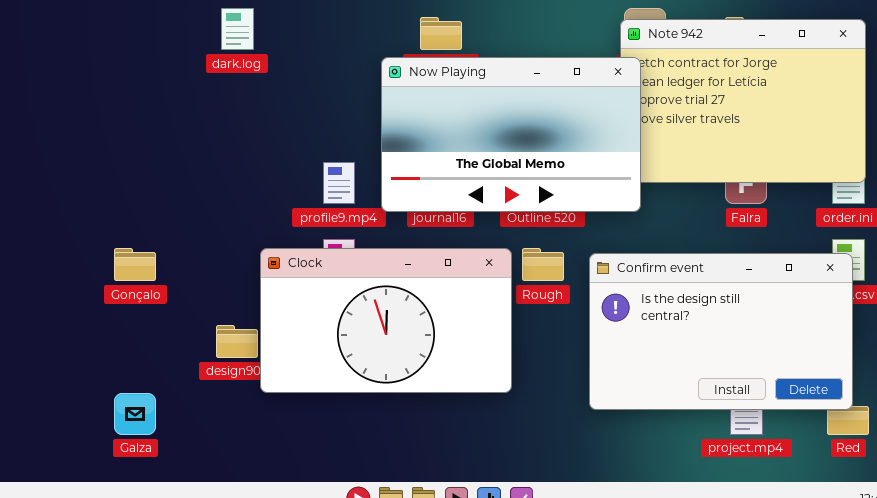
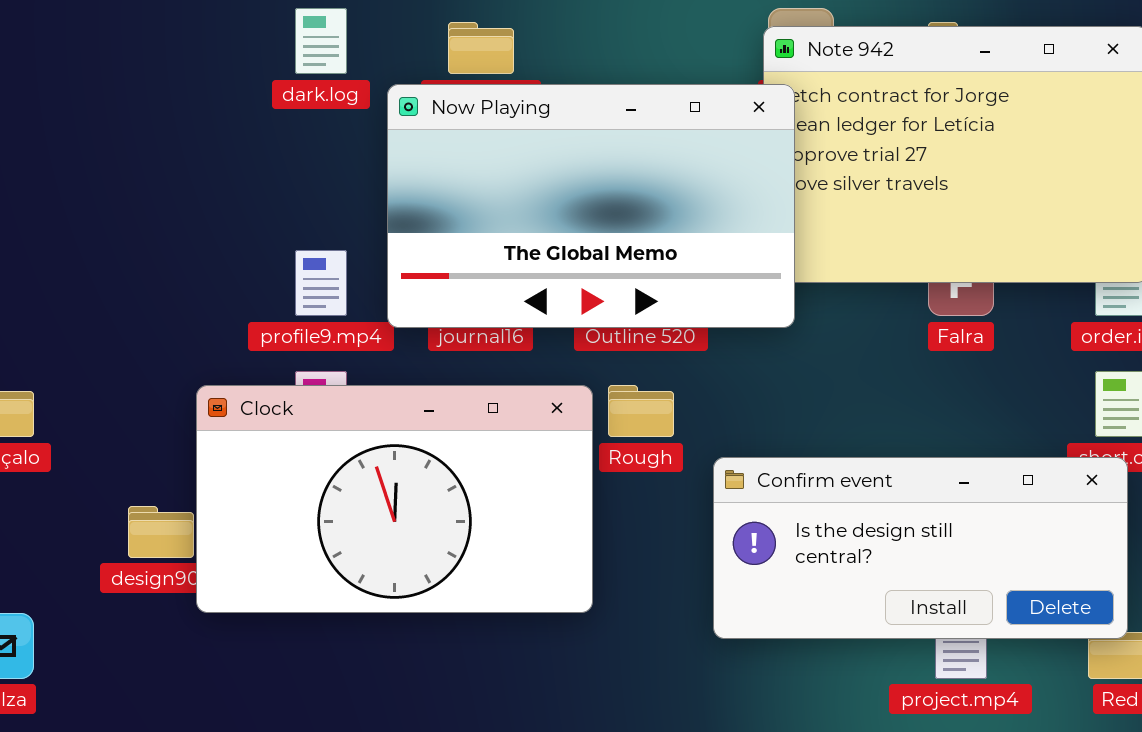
dark.log: [221,8,254,50] -> [295,8,347,74], moved
Confirm event: [589,253,853,410] -> [713,457,1128,639], resized

